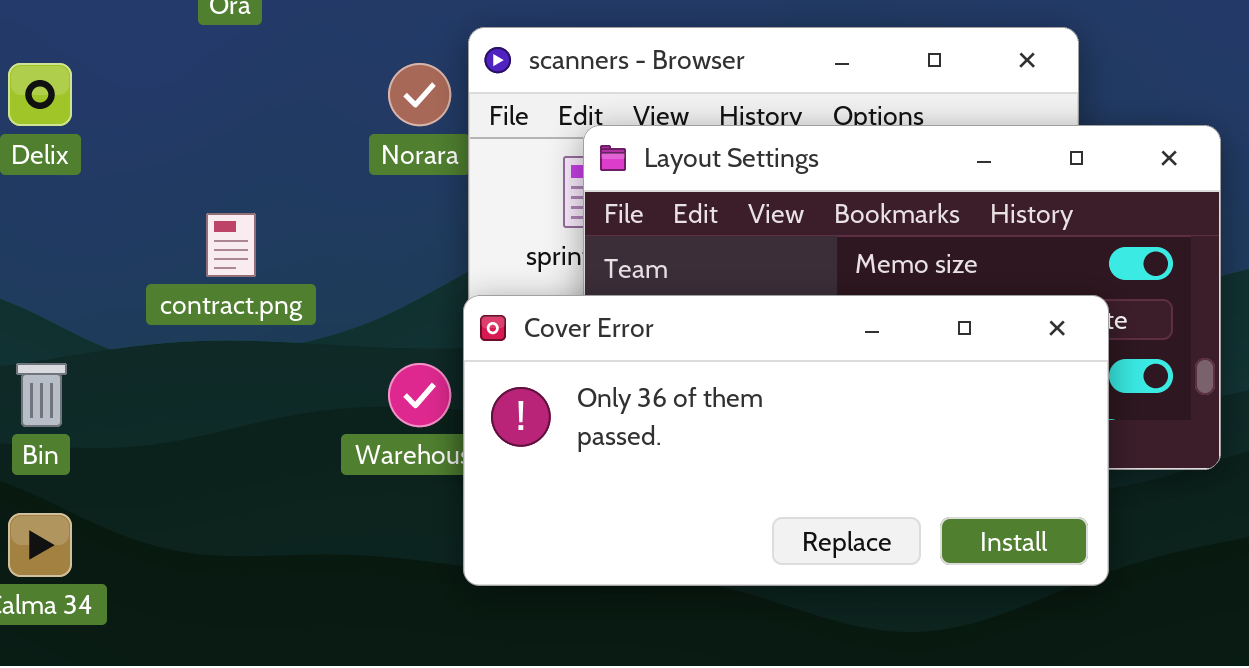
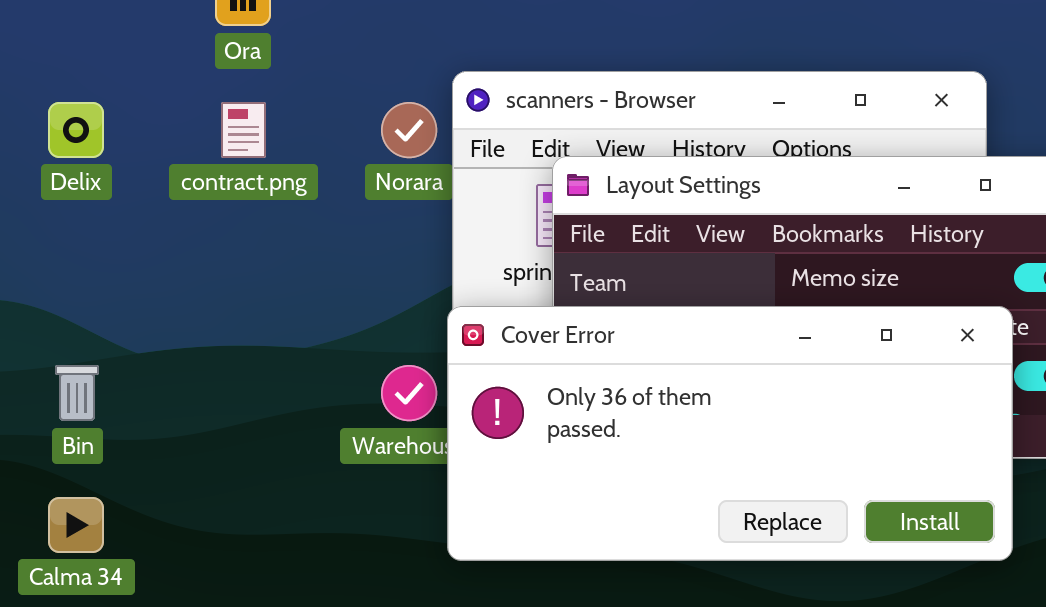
contract.png: [206,213,256,277] -> [221,102,266,158], moved

